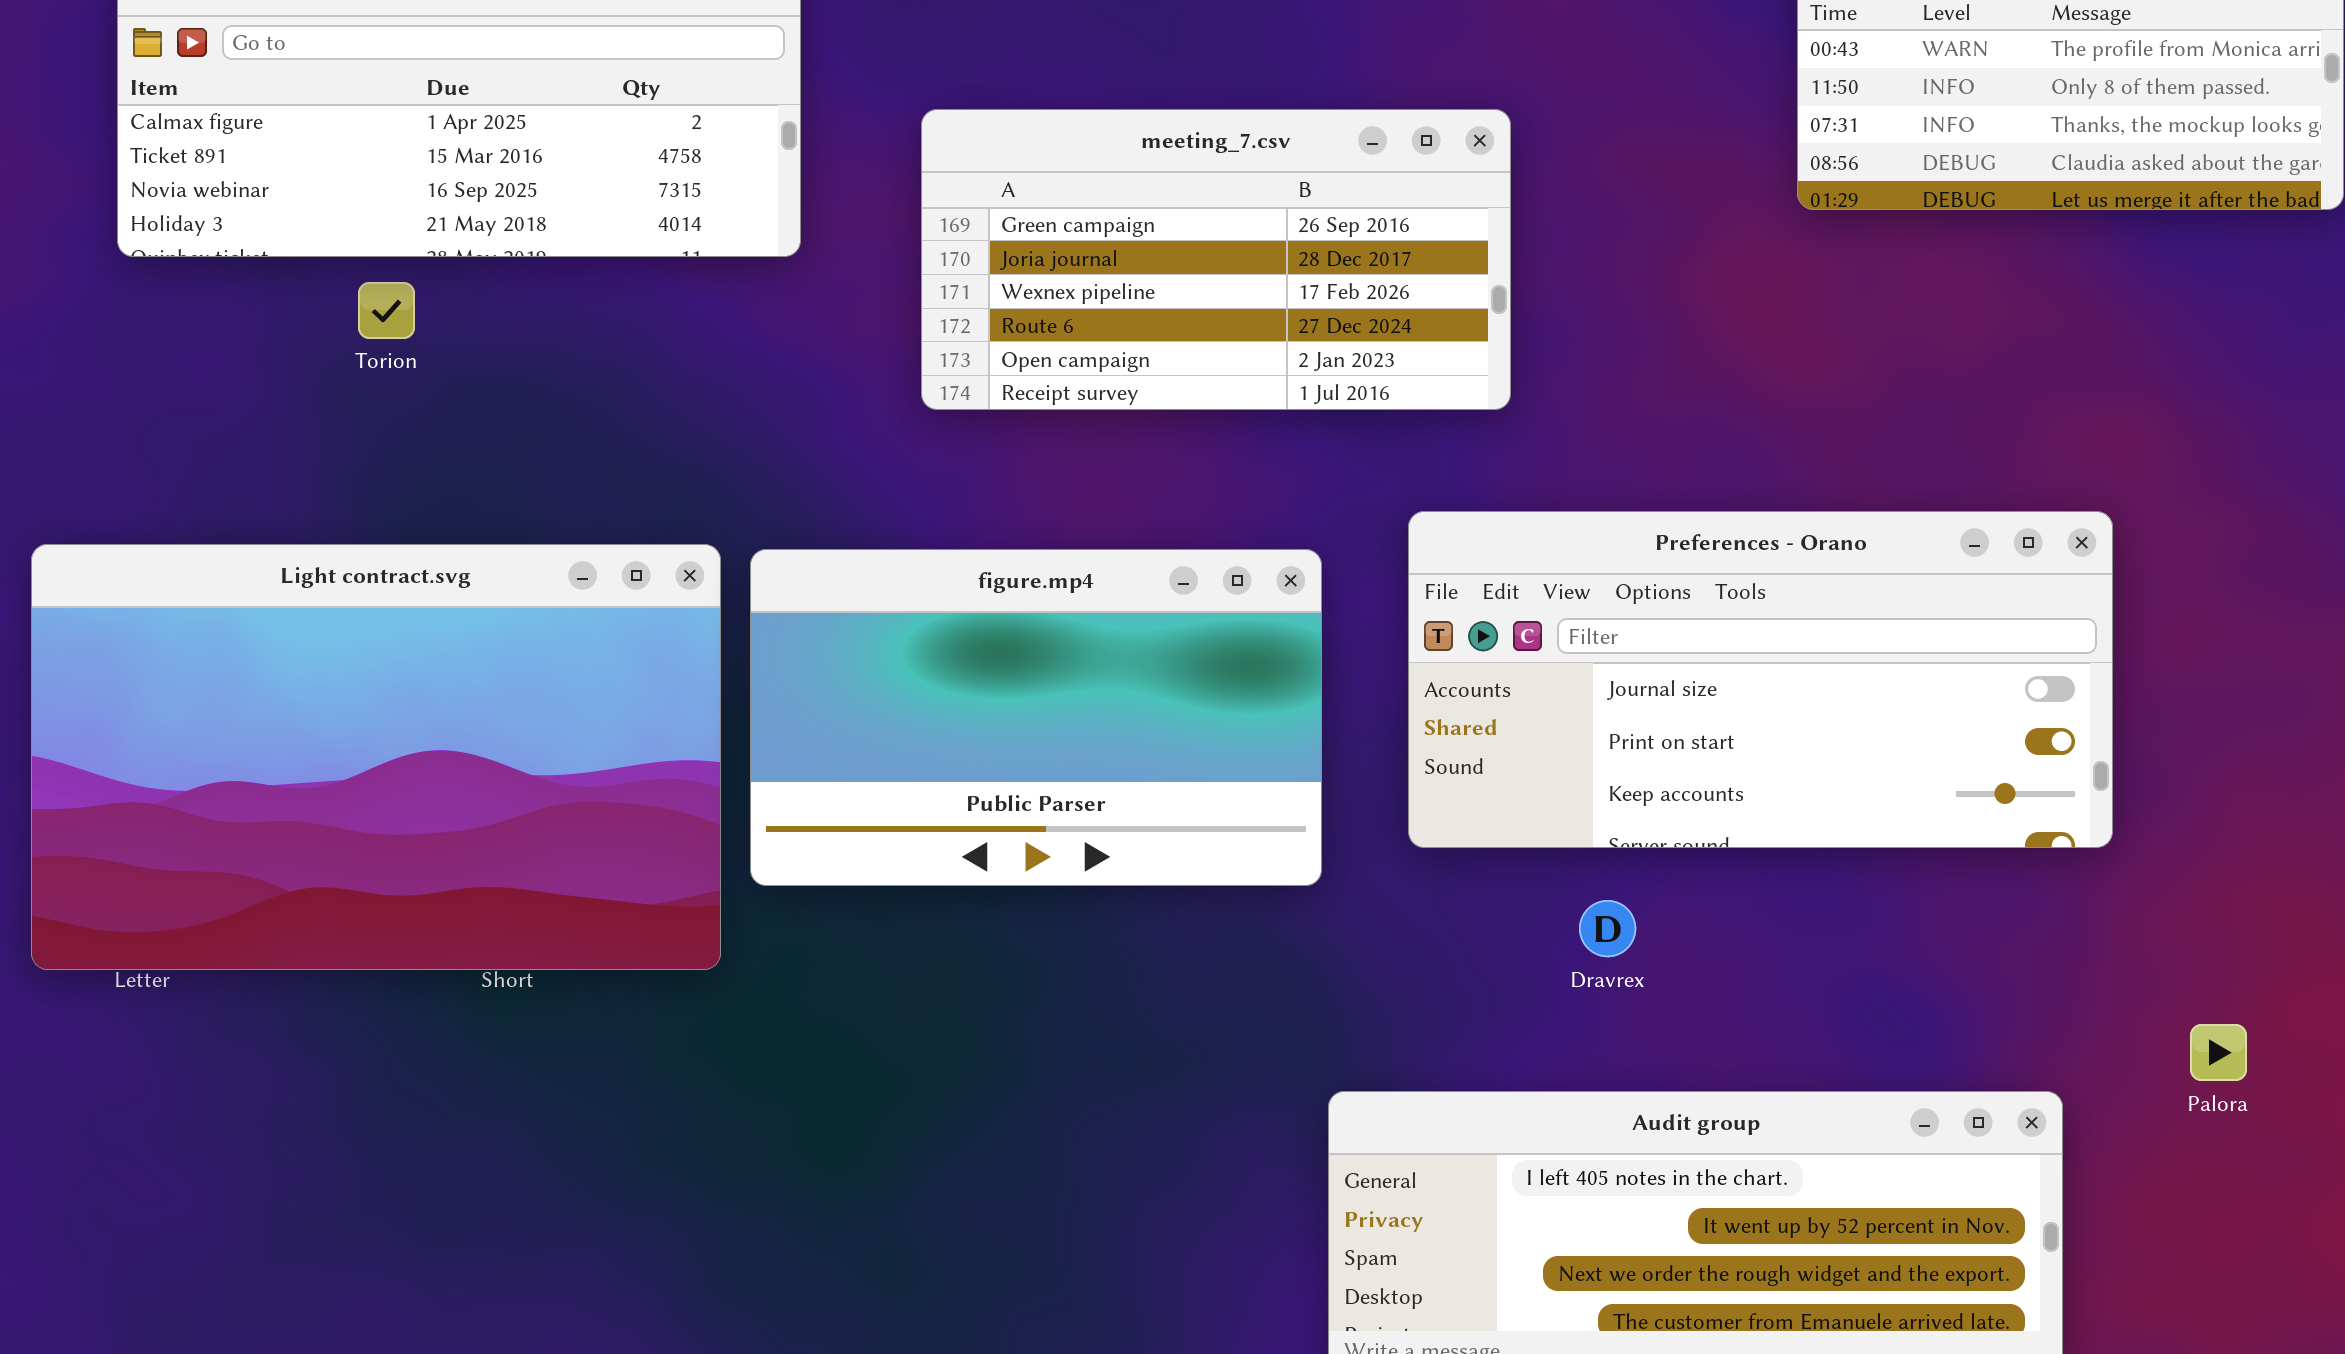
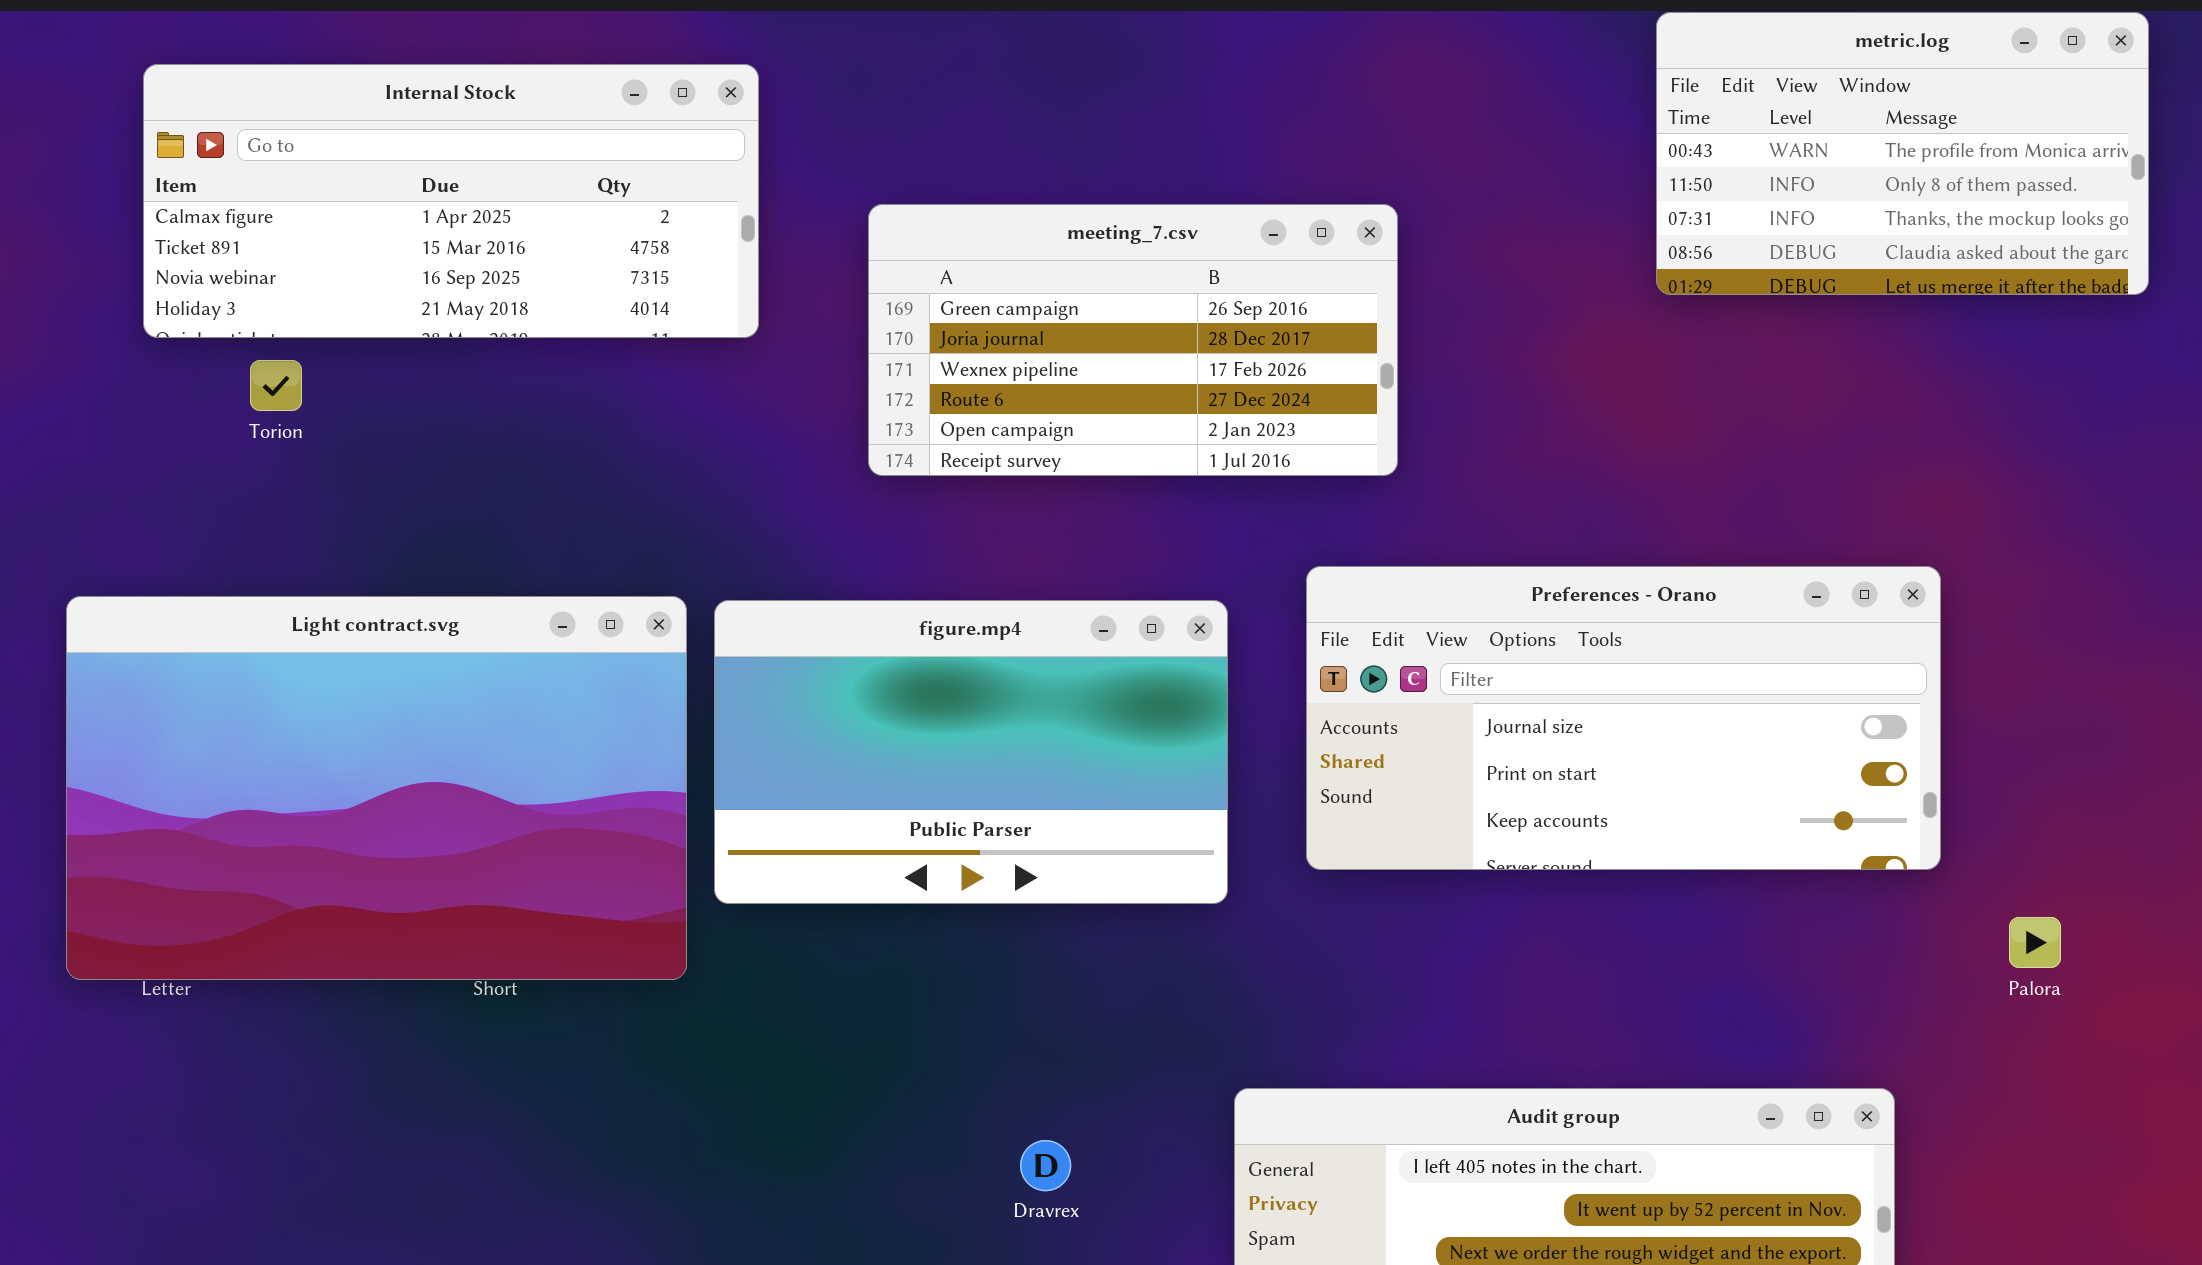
Torion: [358,282,415,339] -> [250,360,302,411], moved
Dravrex: [1579,900,1636,957] -> [1020,1140,1071,1191], moved
Palora: [2190,1024,2247,1081] -> [2009,917,2061,968], moved

